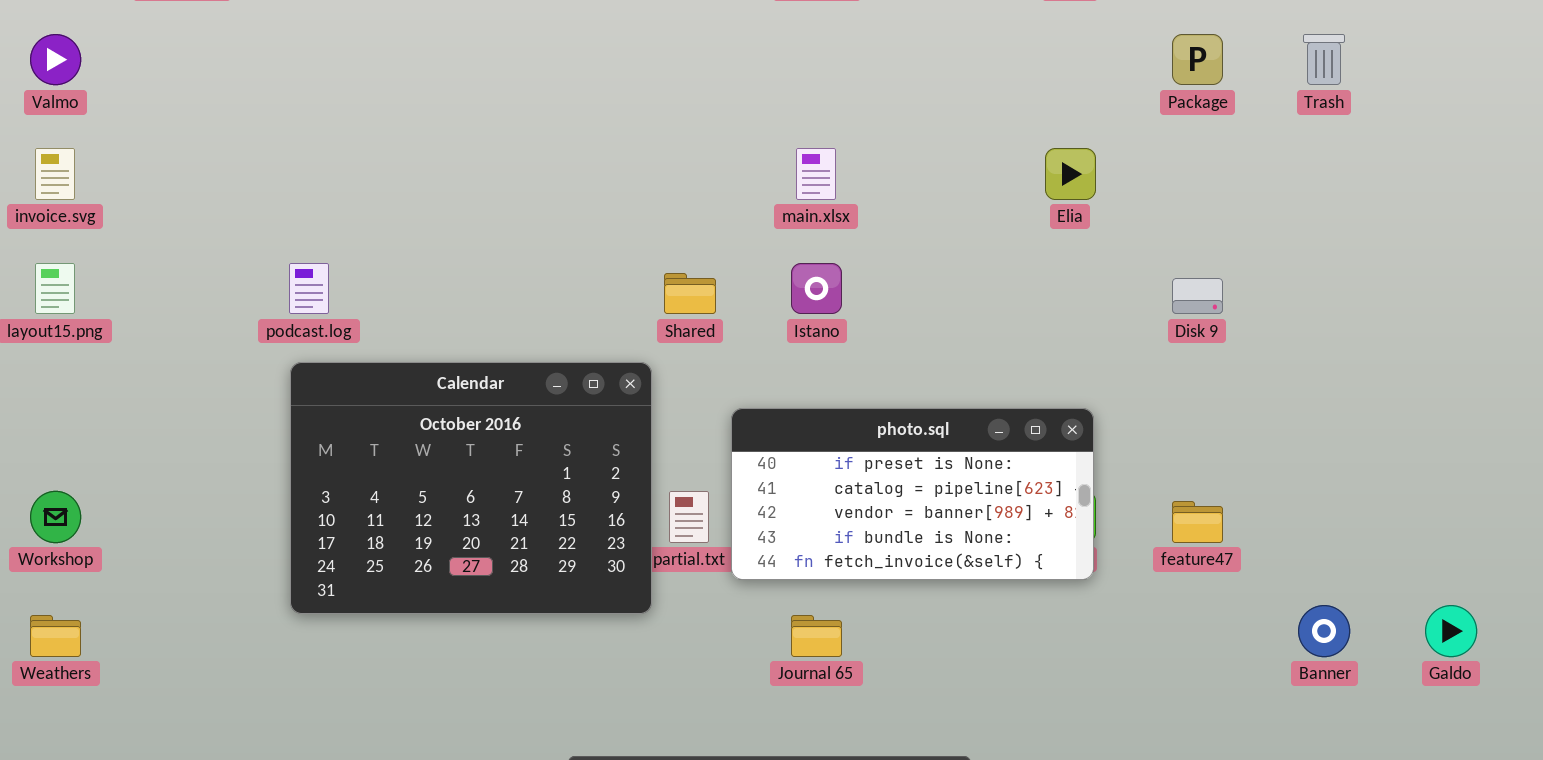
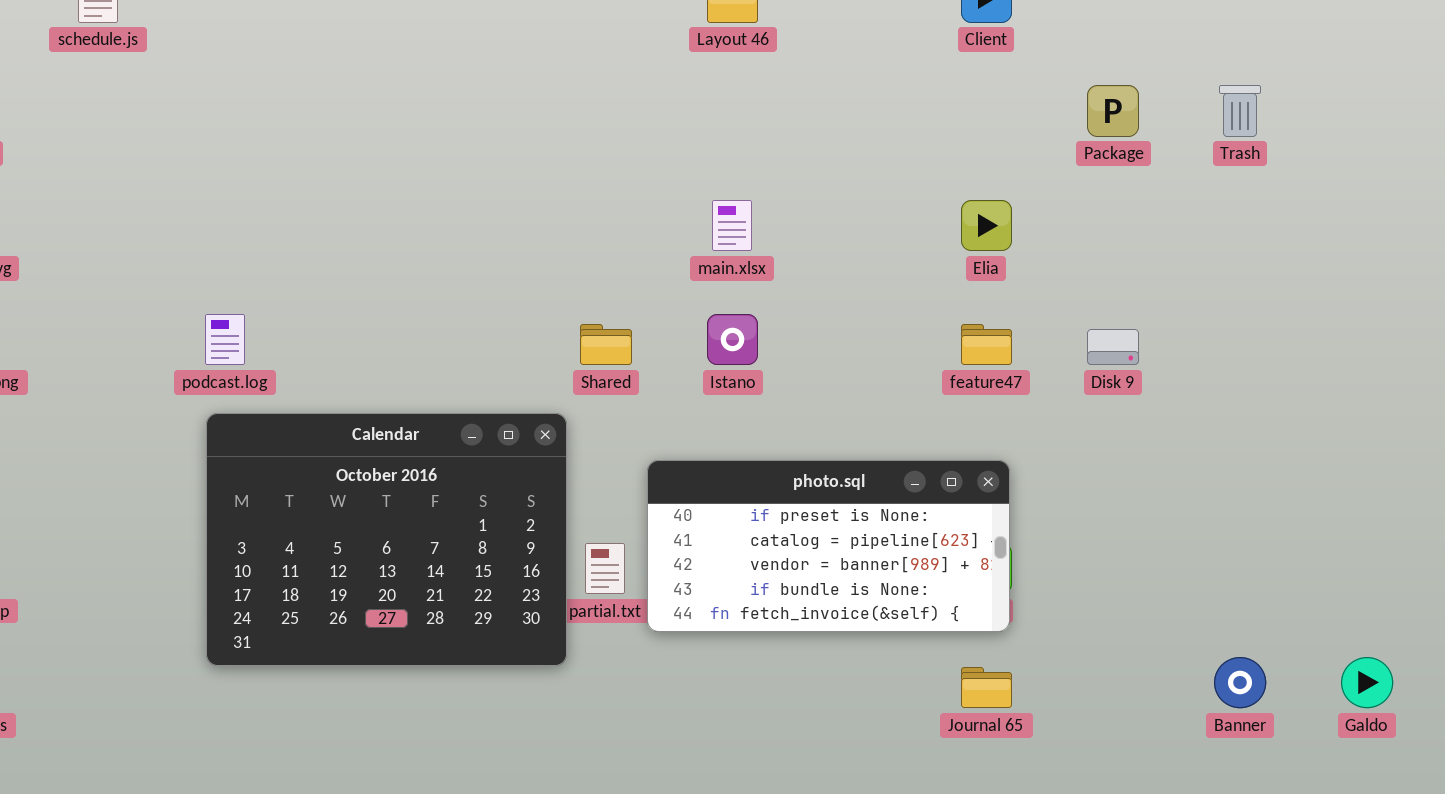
feature47: [1172,501,1223,543] -> [961,324,1012,365], moved
Journal 65: [791,615,842,657] -> [961,667,1012,708], moved

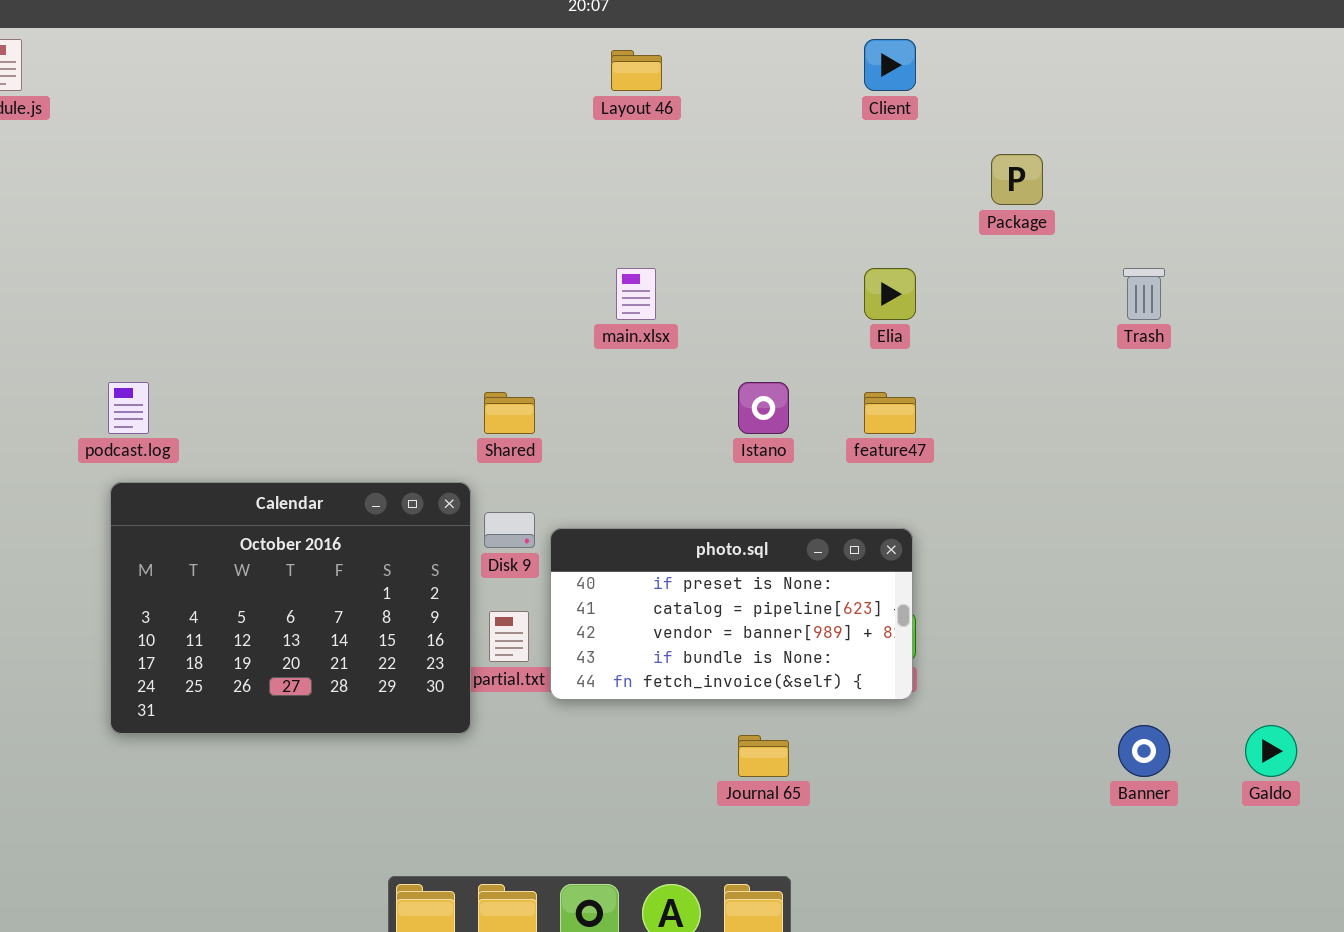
Trash: [1219,85,1261,137] -> [1123,268,1165,320], moved
Istano: [707,314,758,365] -> [738,382,789,434], moved
Disk 9: [1087,329,1139,365] -> [484,512,535,548], moved
Journal 65: [961,667,1012,708] -> [738,735,789,777], moved

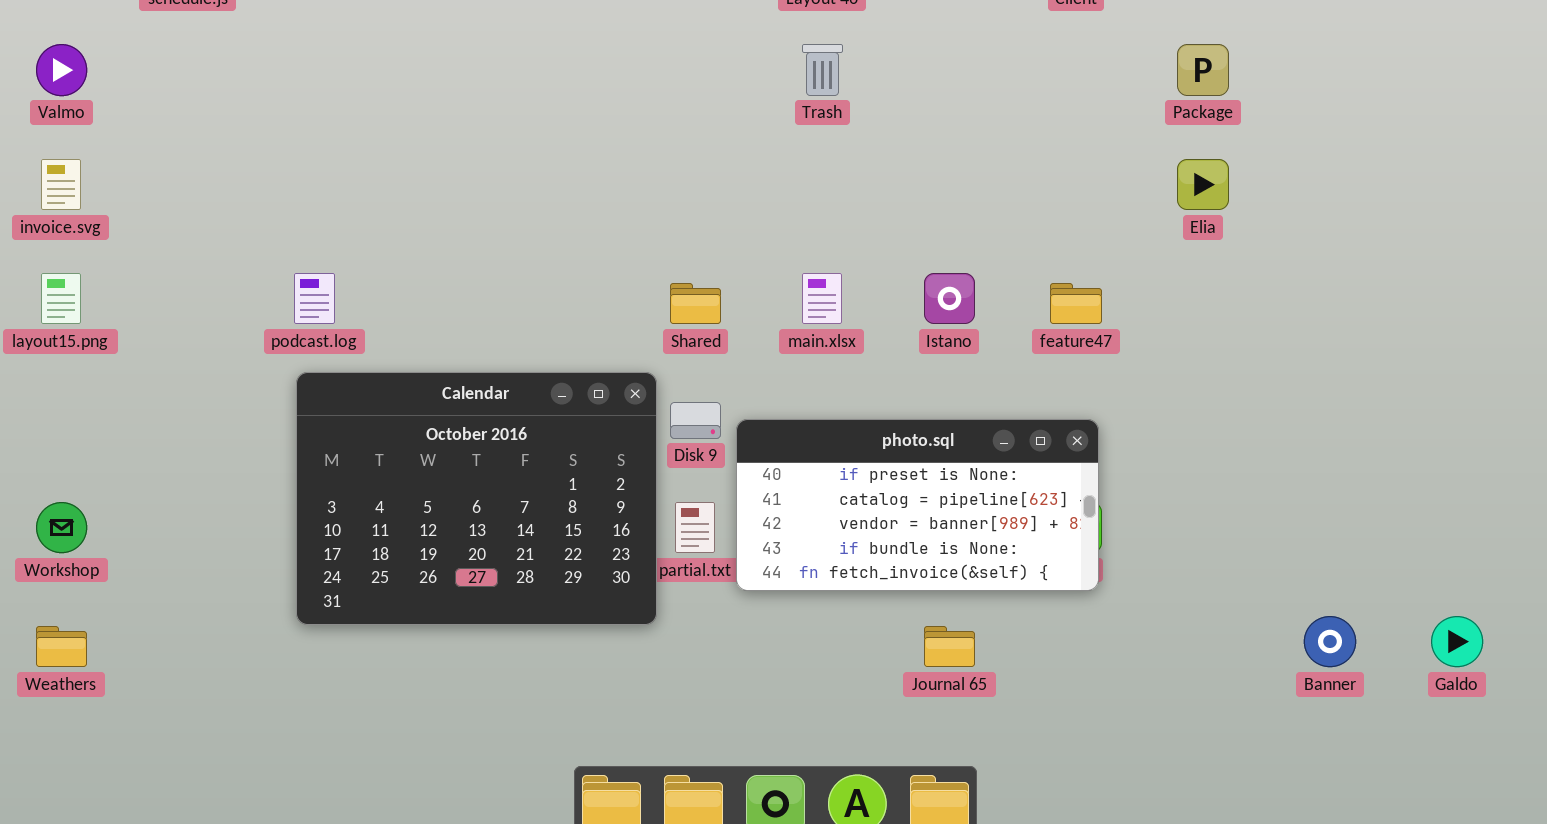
main.xlsx: [616,268,656,320] -> [802,273,842,324], moved
Elia: [864,268,916,320] -> [1177,159,1229,210], moved
Trash: [1123,268,1165,320] -> [802,44,843,96], moved

